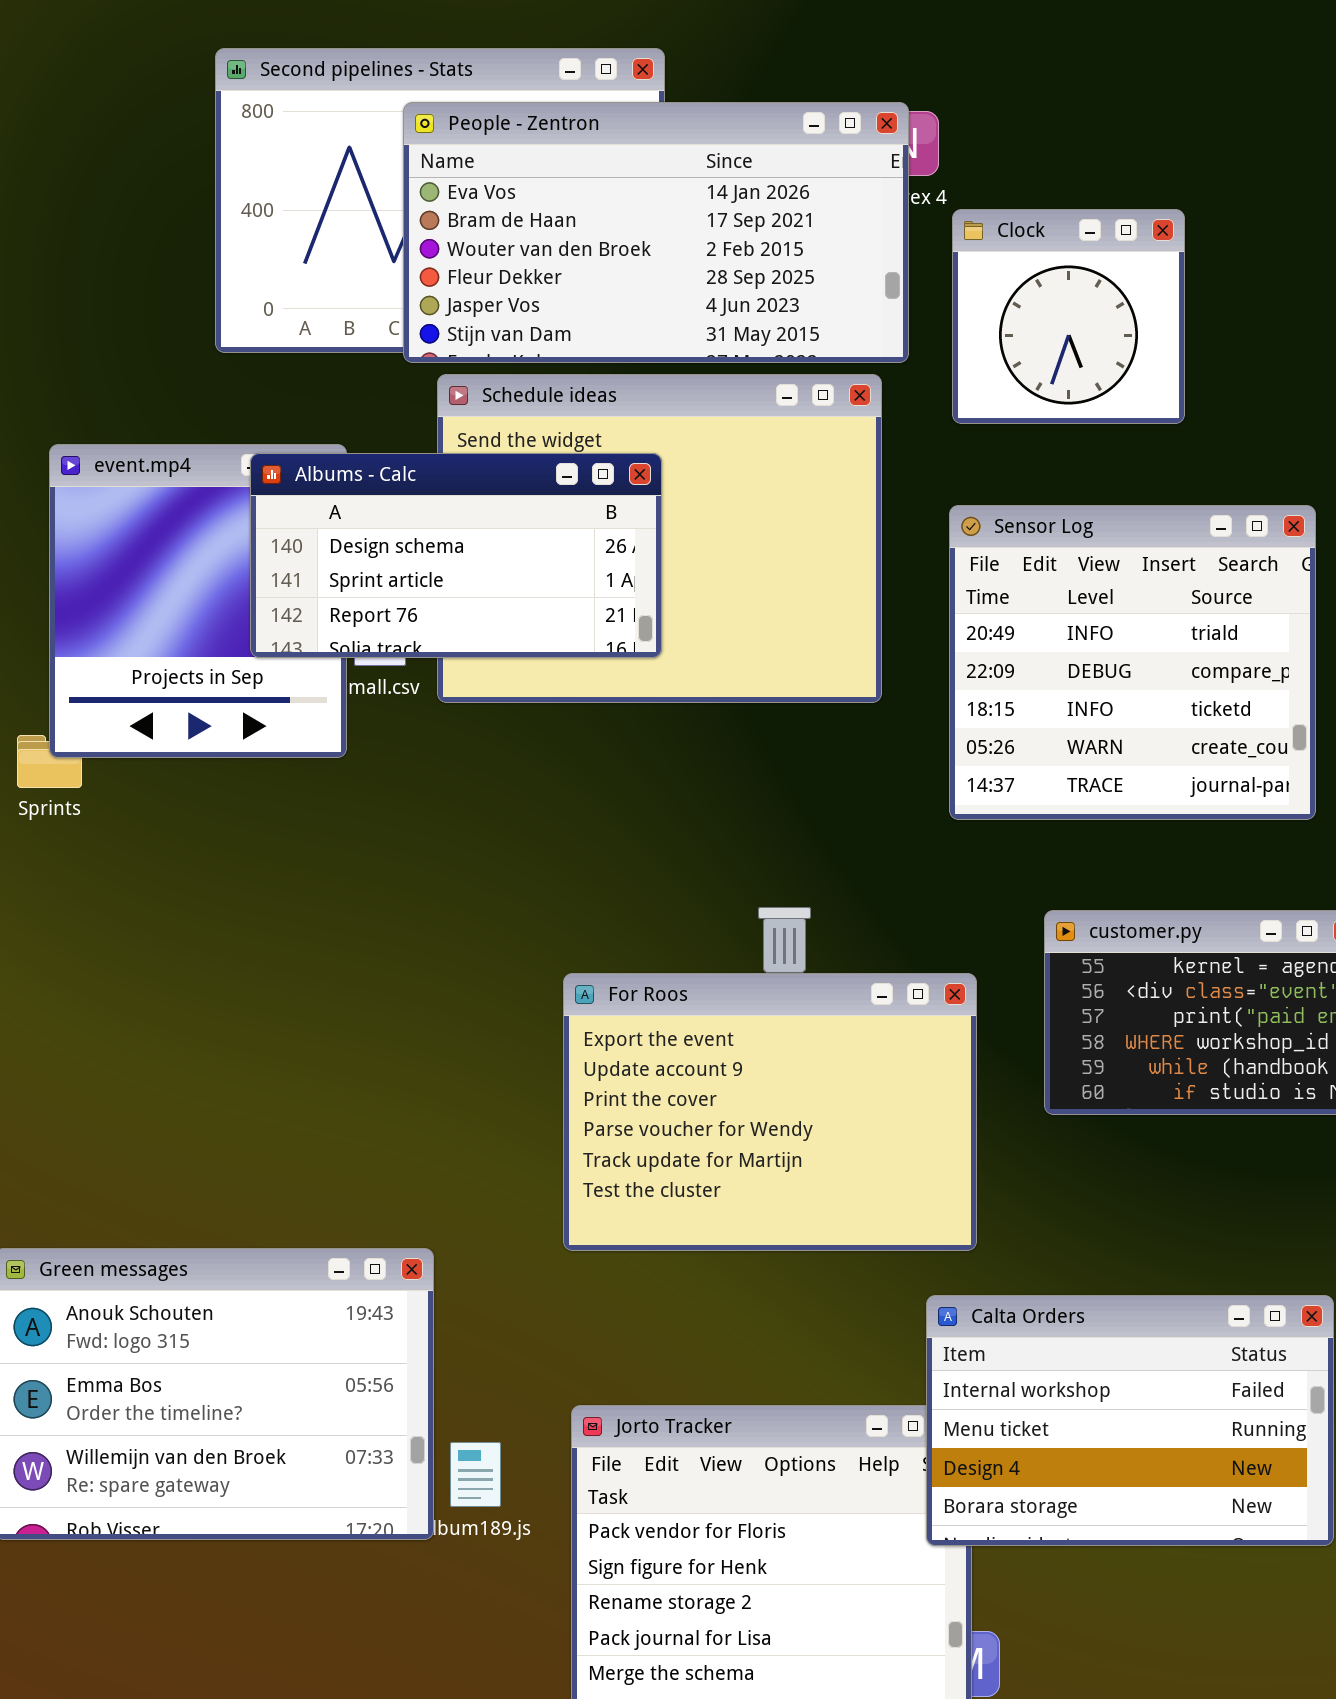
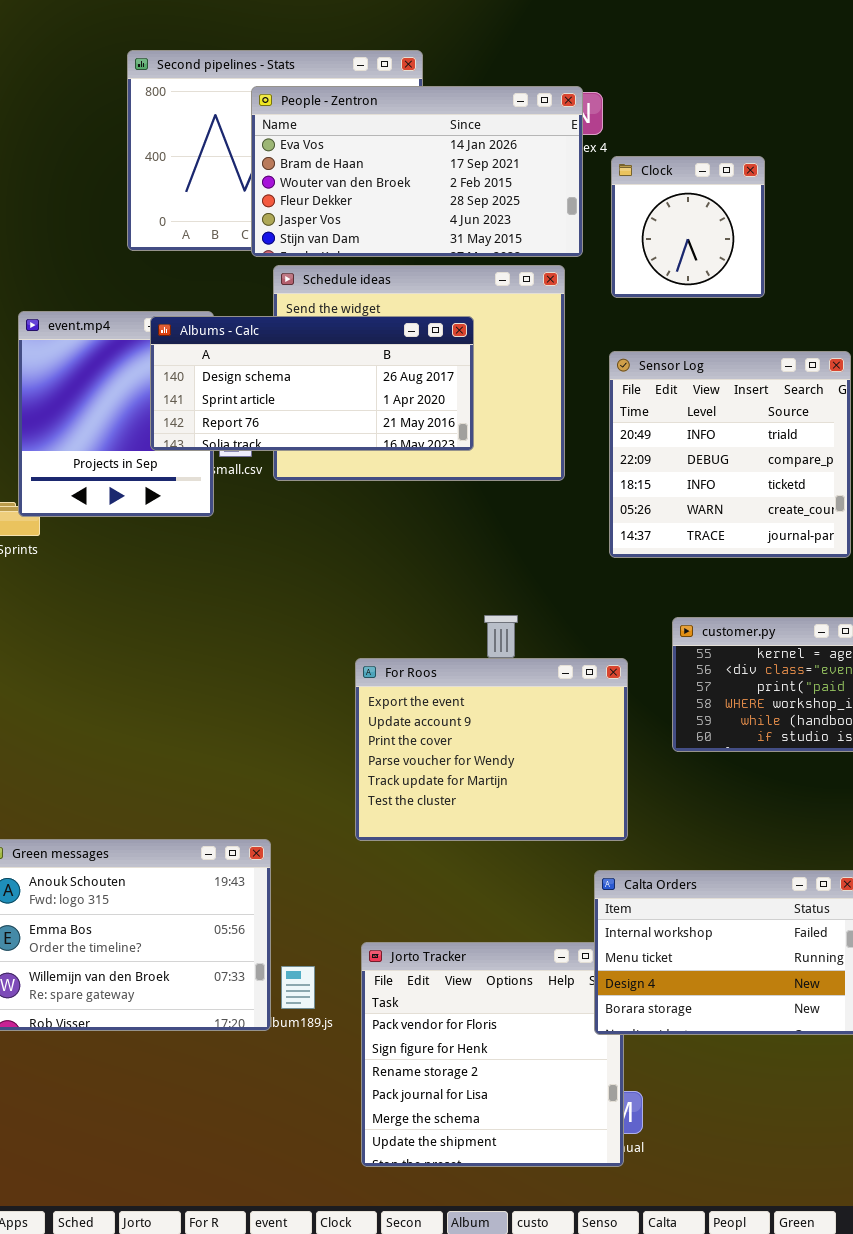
Albums - Calc: [250,453,662,658] -> [150,316,474,451], resized

